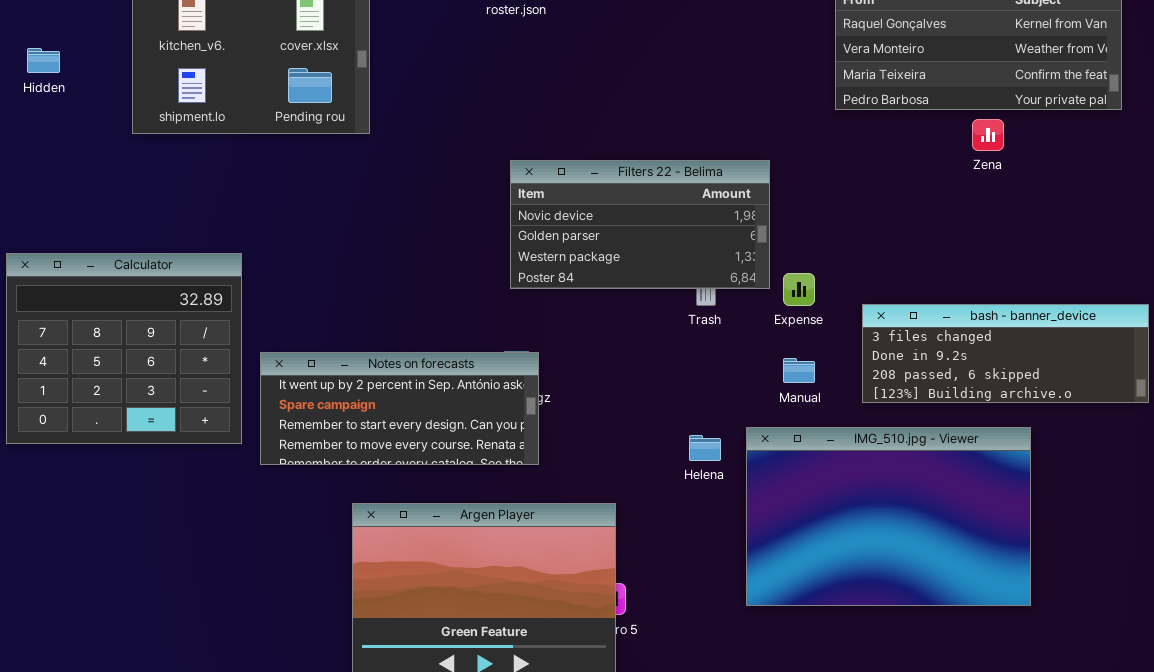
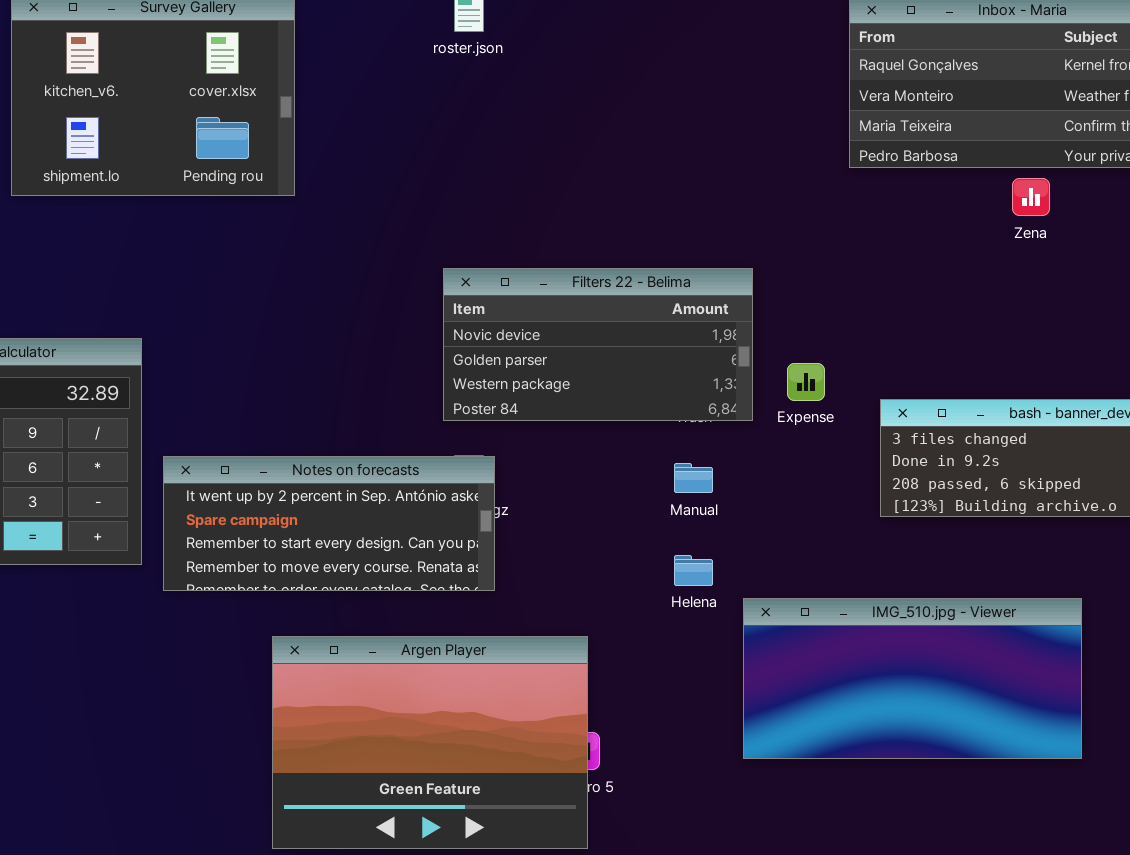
Filters 22 - Belima: [510,160,770,289] -> [443,268,753,421], moved
Manual: [783,358,815,383] -> [674,463,713,493], moved
IMG_510.jpg - Viewer: [746,427,1031,606] -> [743,598,1082,759], resized

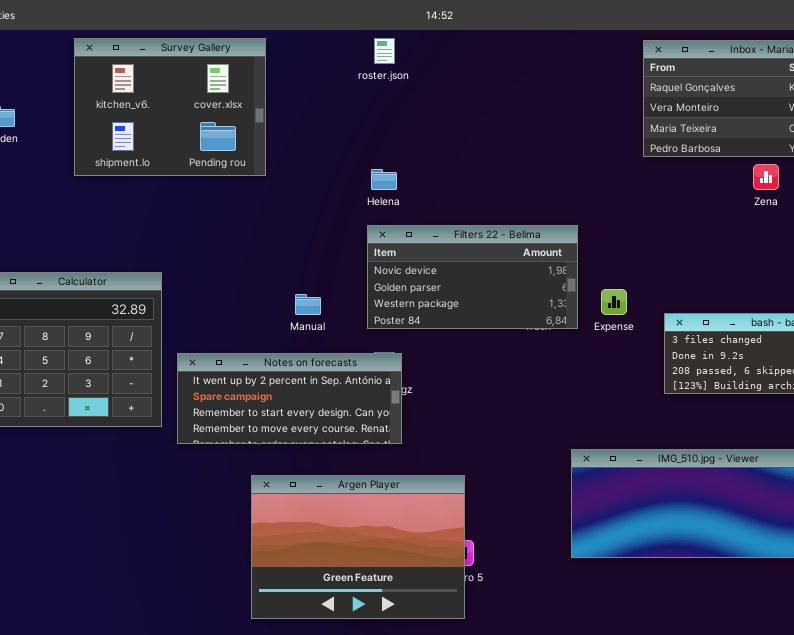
Manual: [674,463,713,493] -> [295,294,321,315], moved
Helena: [674,555,713,586] -> [371,169,397,190], moved

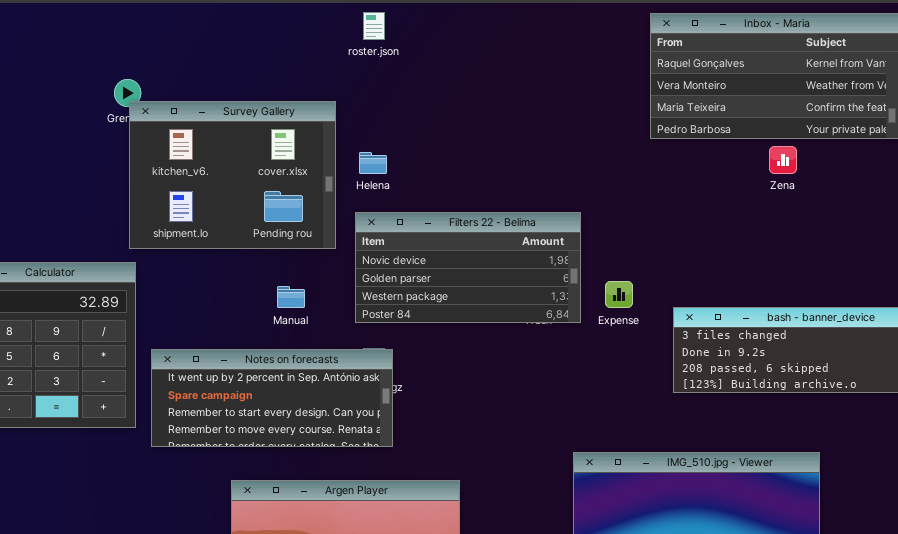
Survey Gallery: [74,38,266,176] -> [129,101,336,249], moved

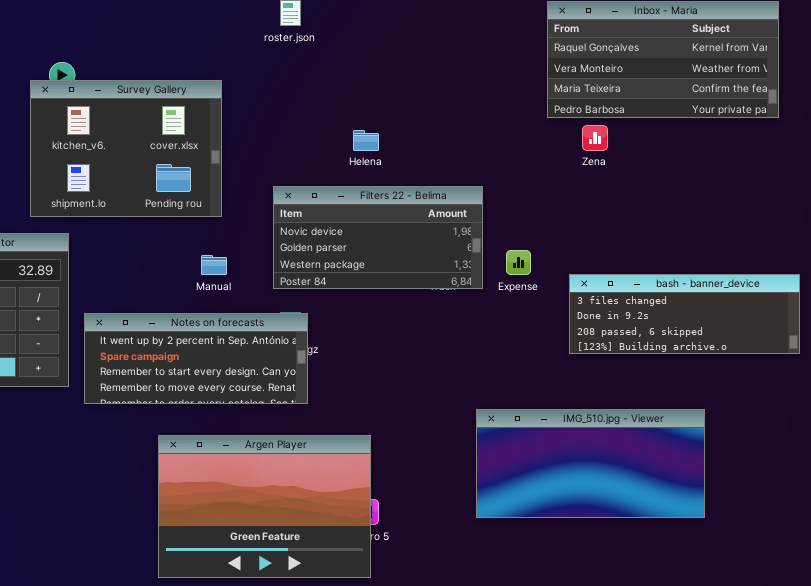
Survey Gallery: [129,101,336,249] -> [30,80,222,217], moved
Zena: [769,146,797,174] -> [582,125,608,151], moved
Helena: [359,152,387,174] -> [353,130,379,151], moved

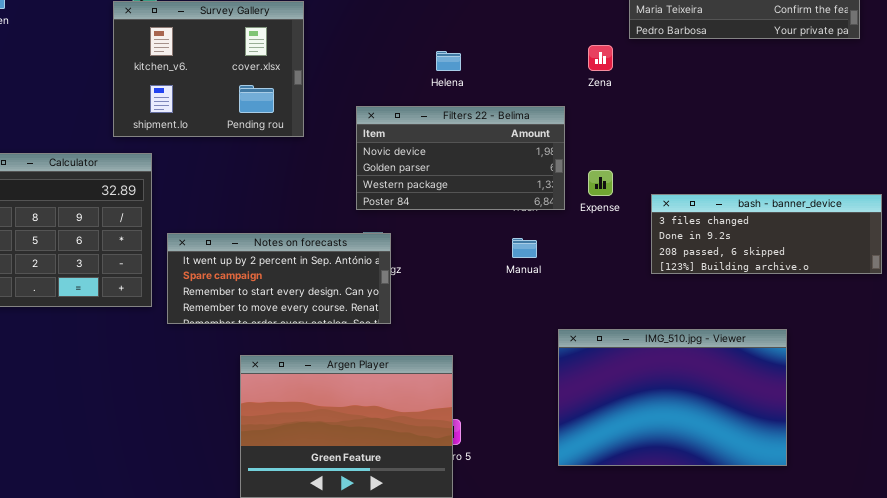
Zena: [582,125,608,151] -> [588,45,613,71], moved
Manual: [201,255,227,275] -> [512,238,537,258], moved
IMG_510.jpg - Viewer: [476,409,705,518] -> [558,329,787,466], resized

